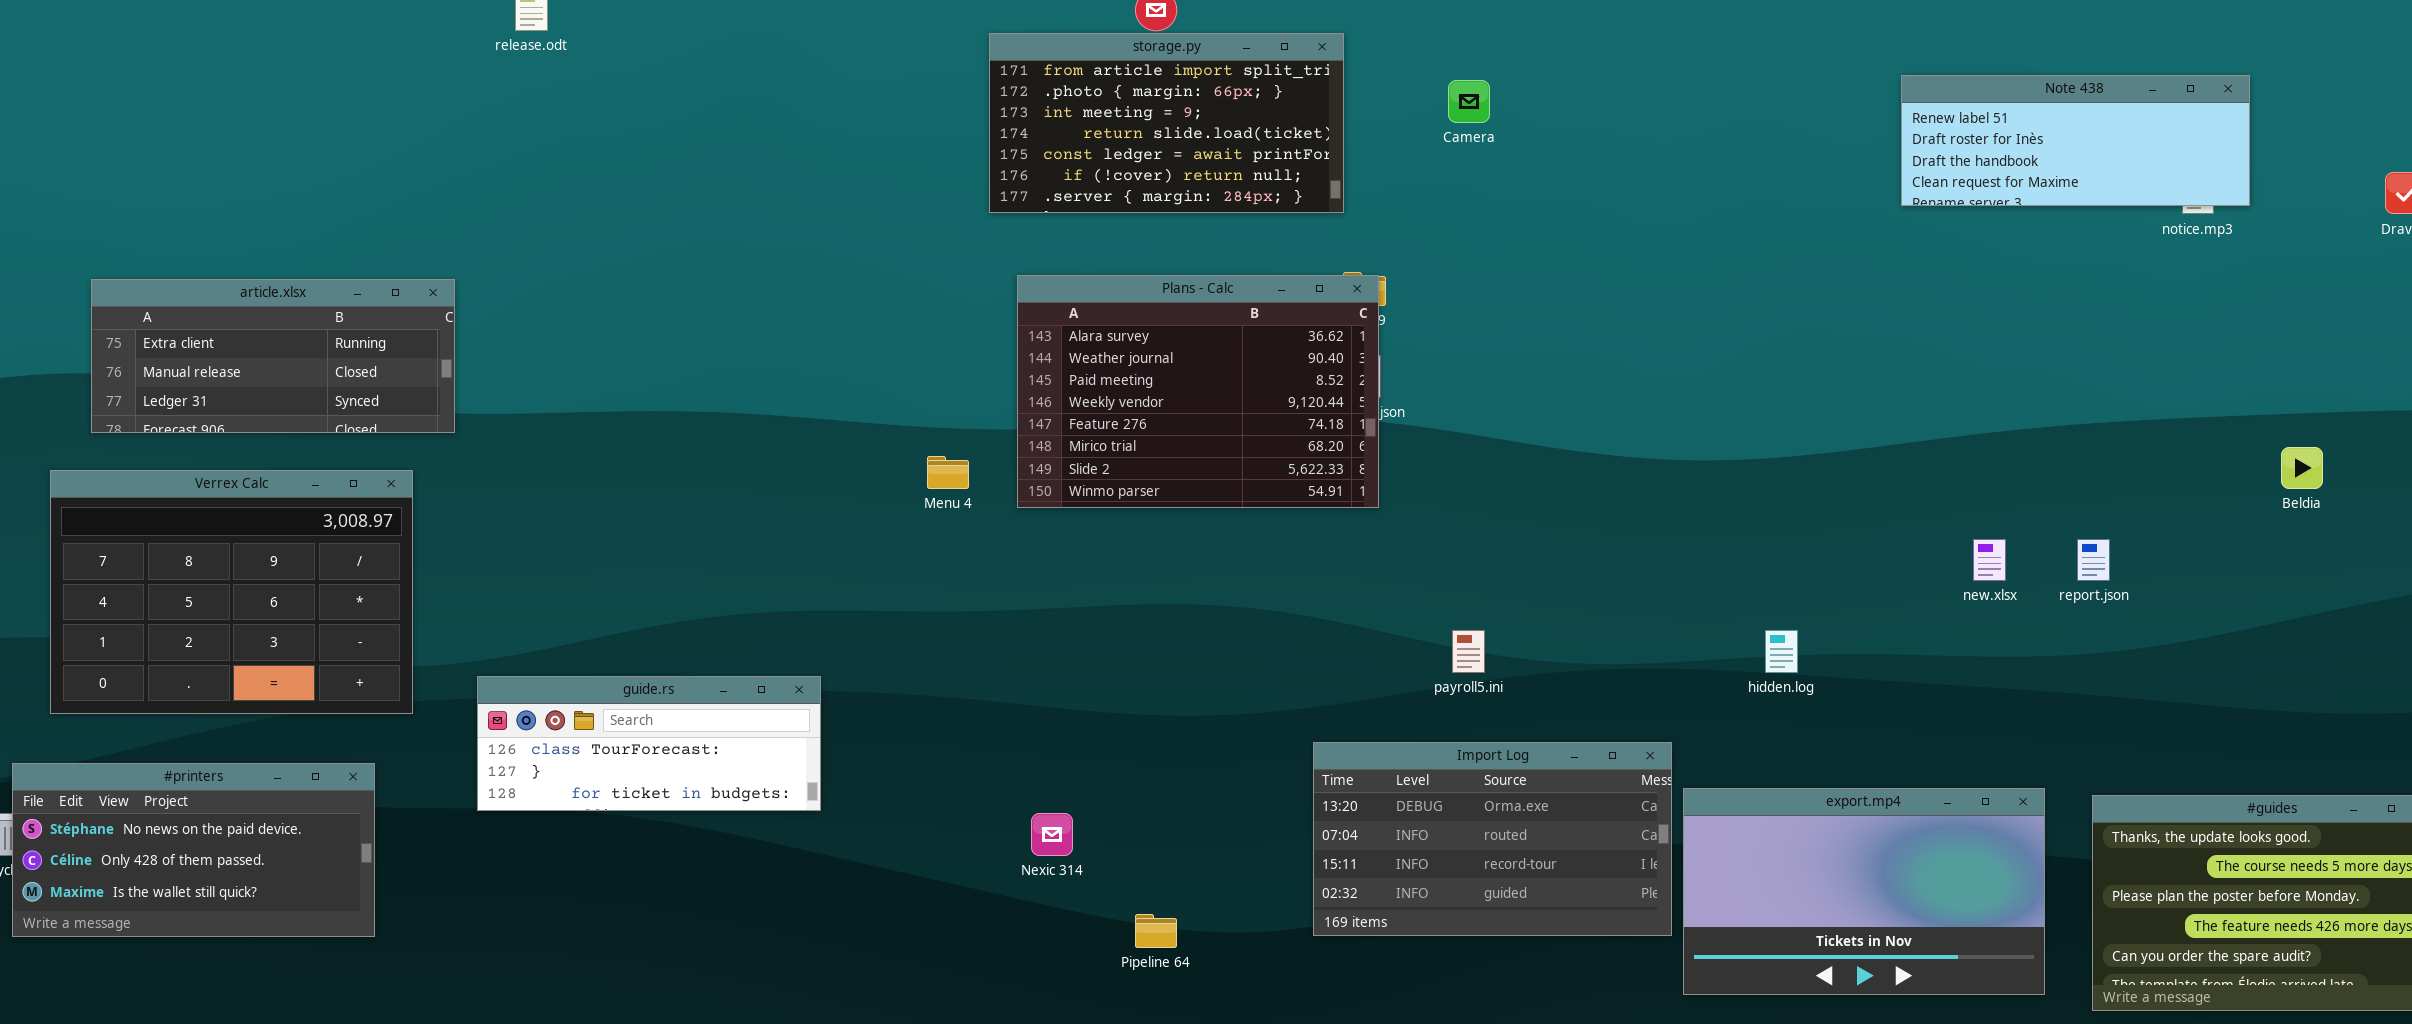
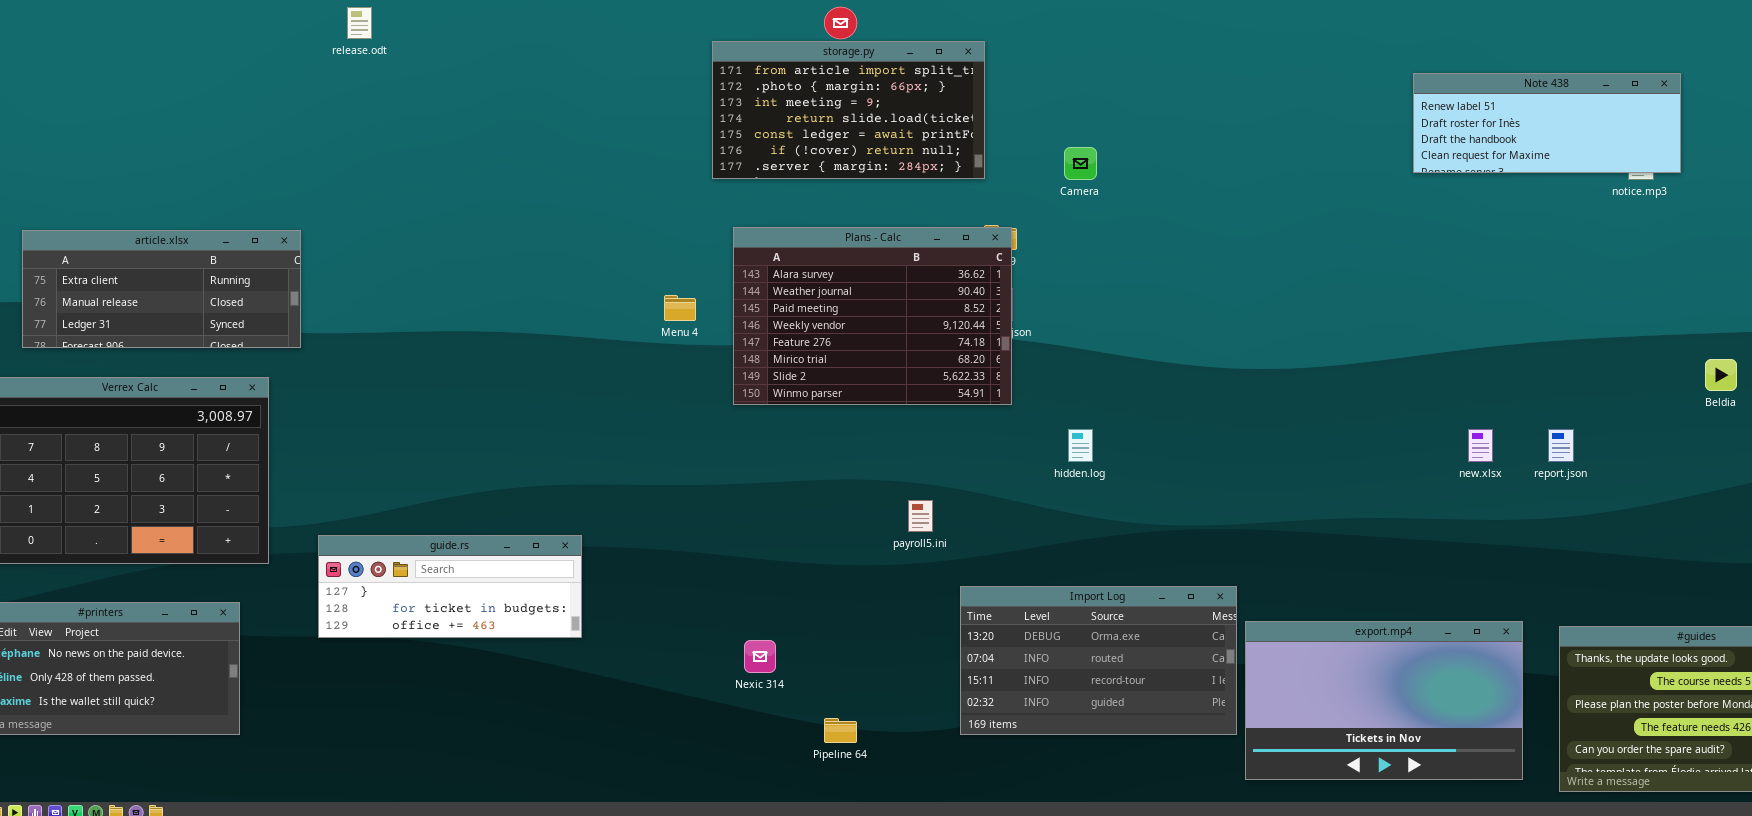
Camera: [1448,80,1490,123] -> [1064,147,1097,180], moved
Menu 4: [927,456,969,489] -> [664,295,696,321], moved
payroll5.ini: [1452,630,1485,673] -> [908,500,933,532], moved
hidden.log: [1765,630,1798,673] -> [1068,429,1093,462], moved
guide.rs: [477,676,821,811] -> [318,535,582,638], scrolled down 1 row

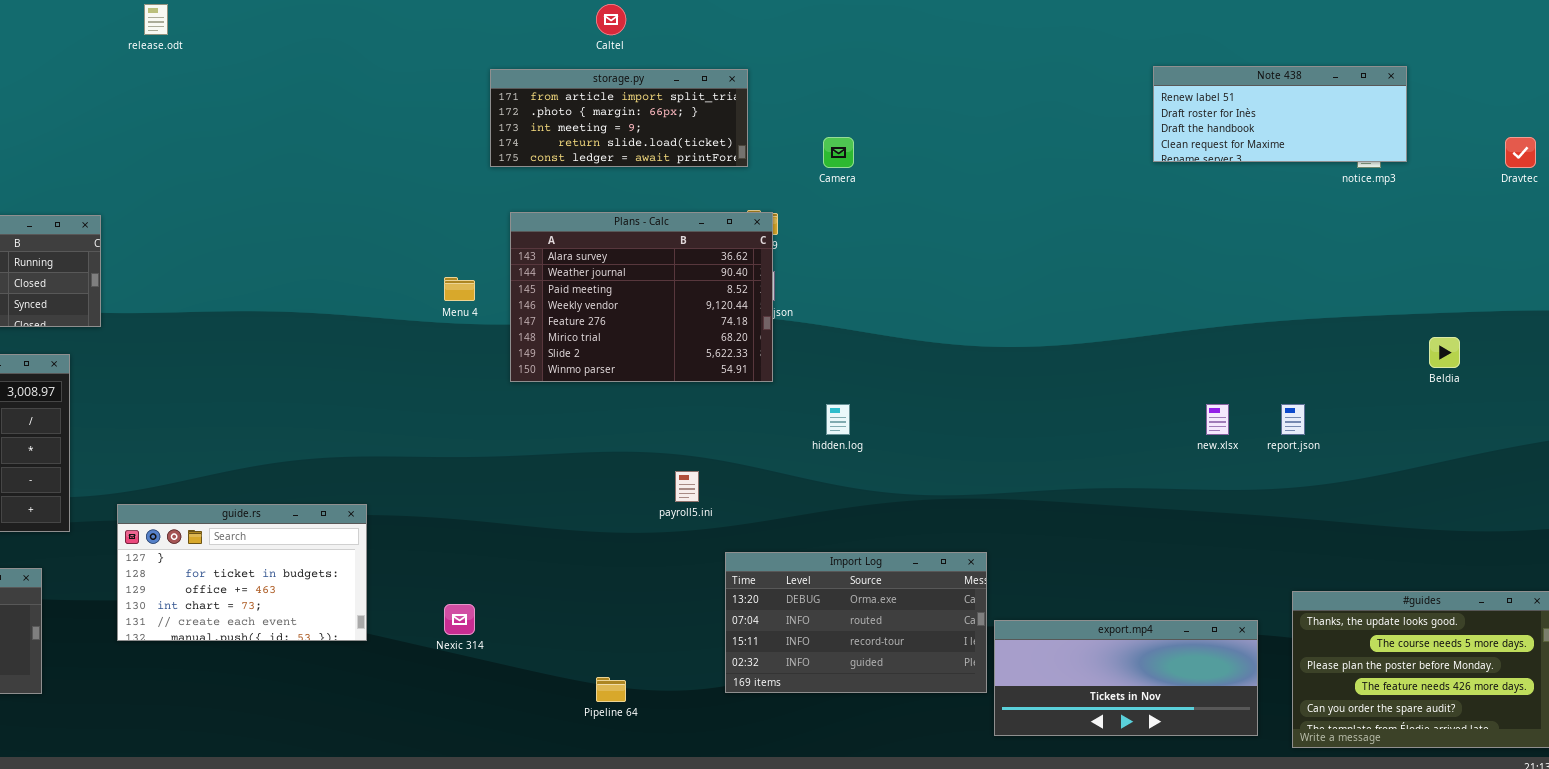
storage.py: [712,41,985,179] -> [490,69,748,167], resized
guide.rs: [318,535,582,638] -> [117,504,367,641], resized
export.mp4: [1245,621,1523,780] -> [994,620,1258,736], resized
Nexic 314: [744,640,776,673] -> [444,604,475,635], moved

